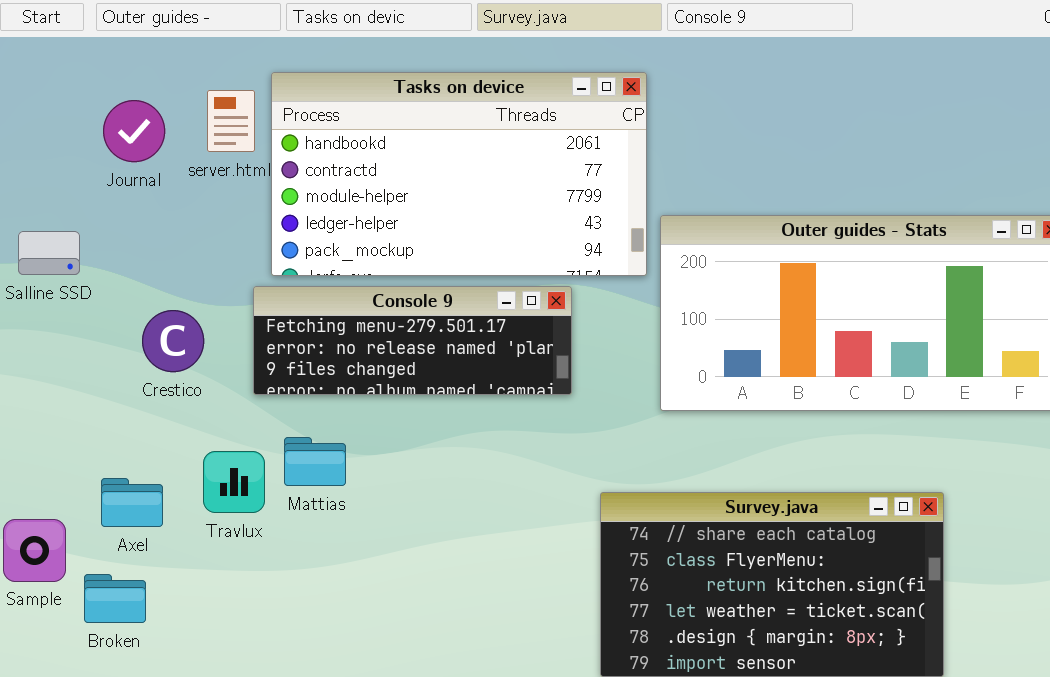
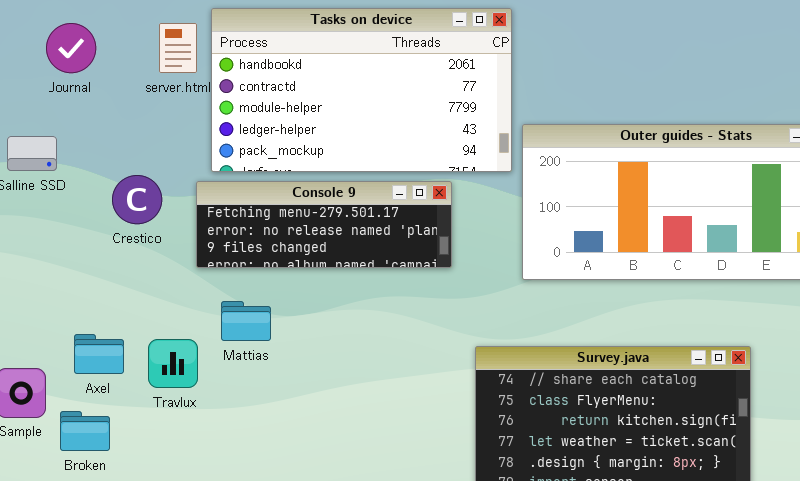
Journal: [103,100,165,162] -> [46,23,96,73], moved
Crestico: [142,310,204,372] -> [112,175,162,224], moved
Travlux: [203,451,265,513] -> [148,339,198,388], moved

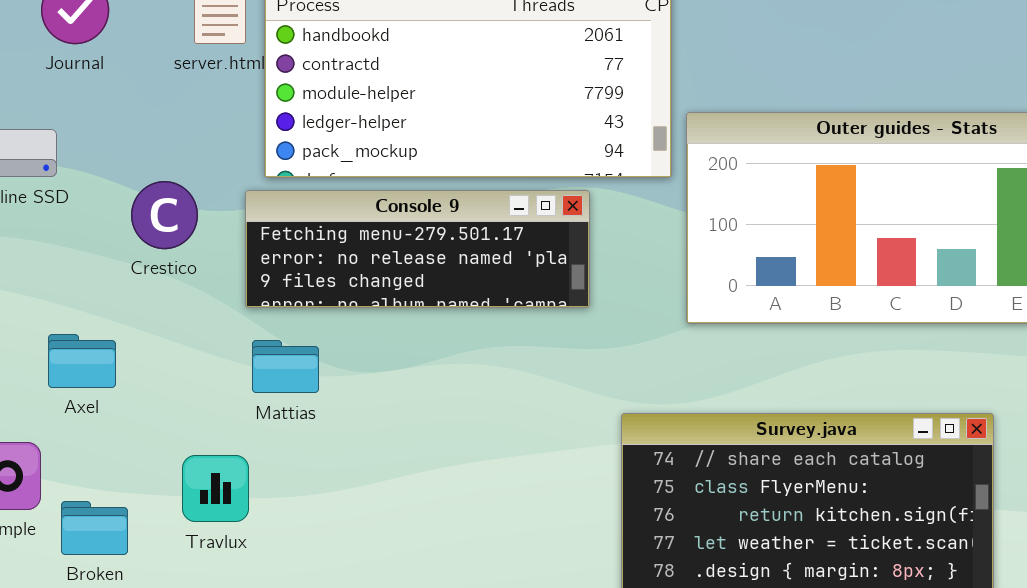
Mattias: [221,301,271,341] -> [252,340,319,393], moved
Axel: [74,334,124,374] -> [48,334,116,388], moved
Travlux: [148,339,198,388] -> [182,455,249,522], moved

